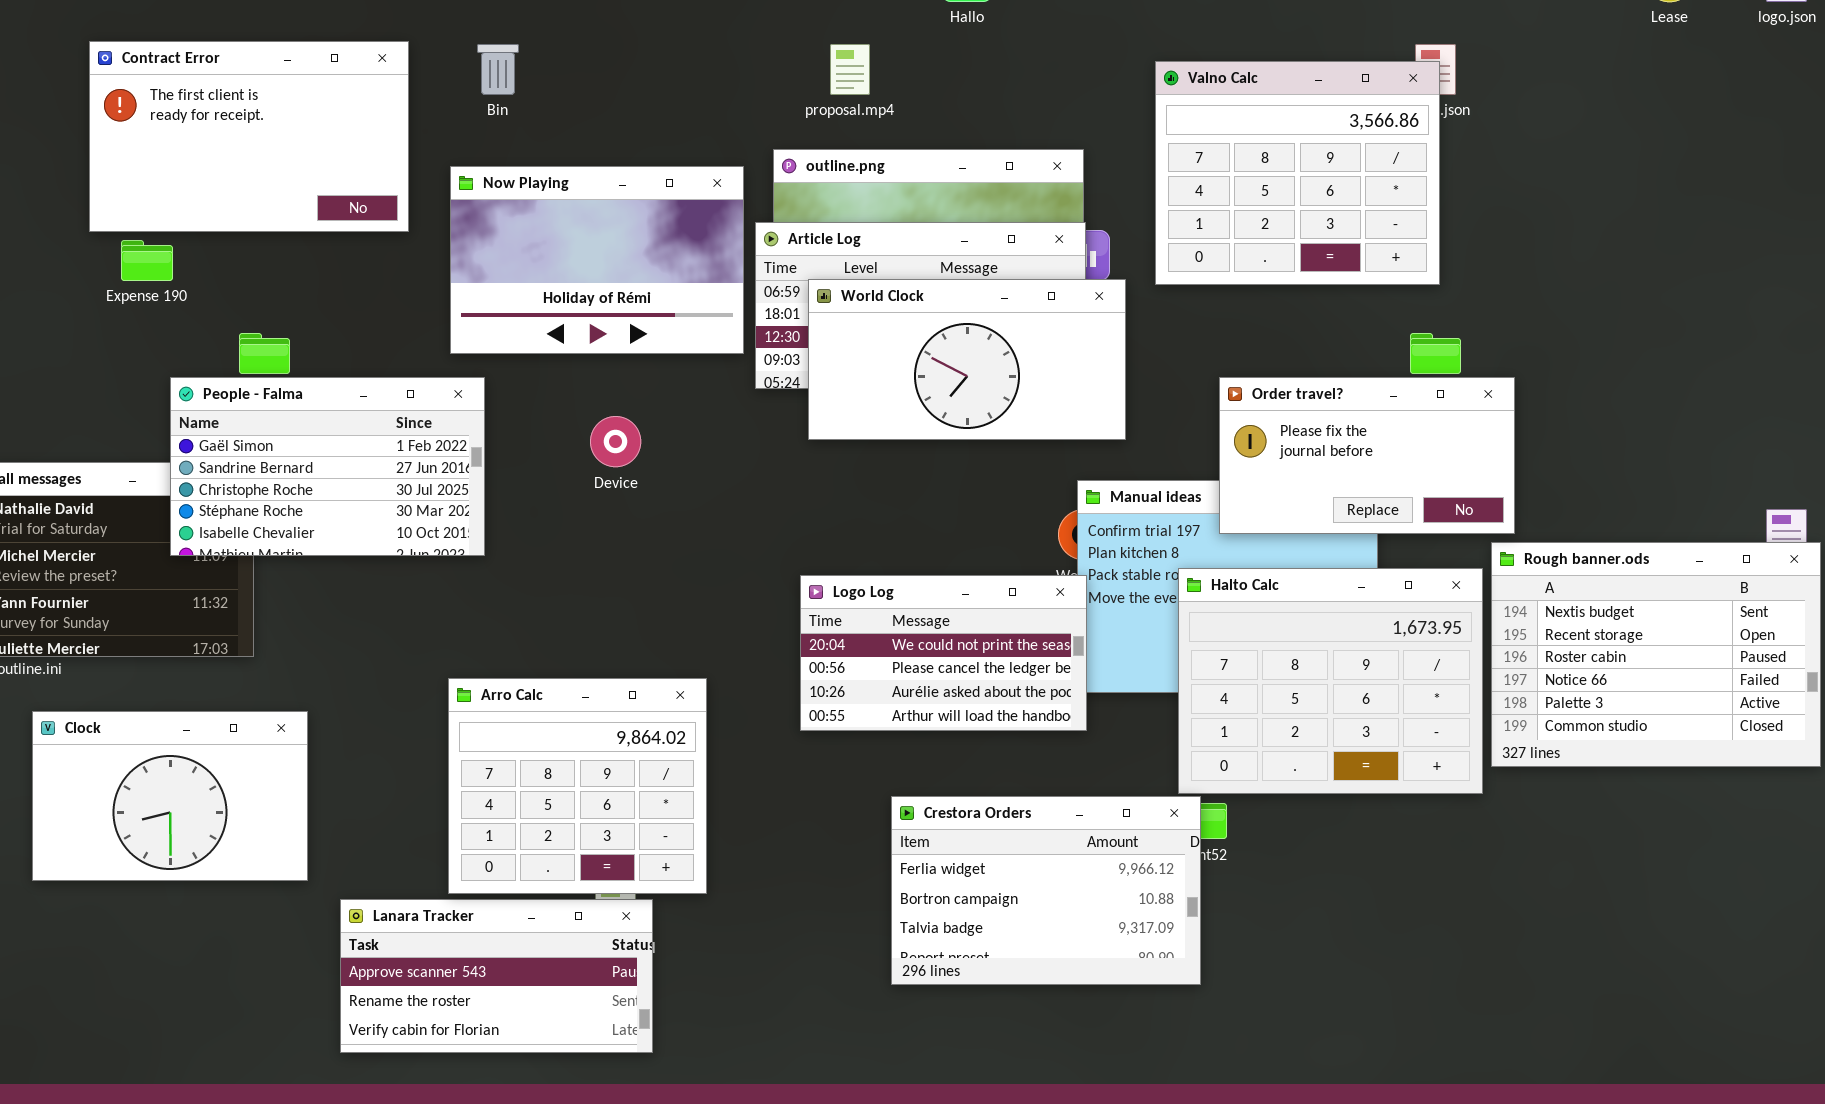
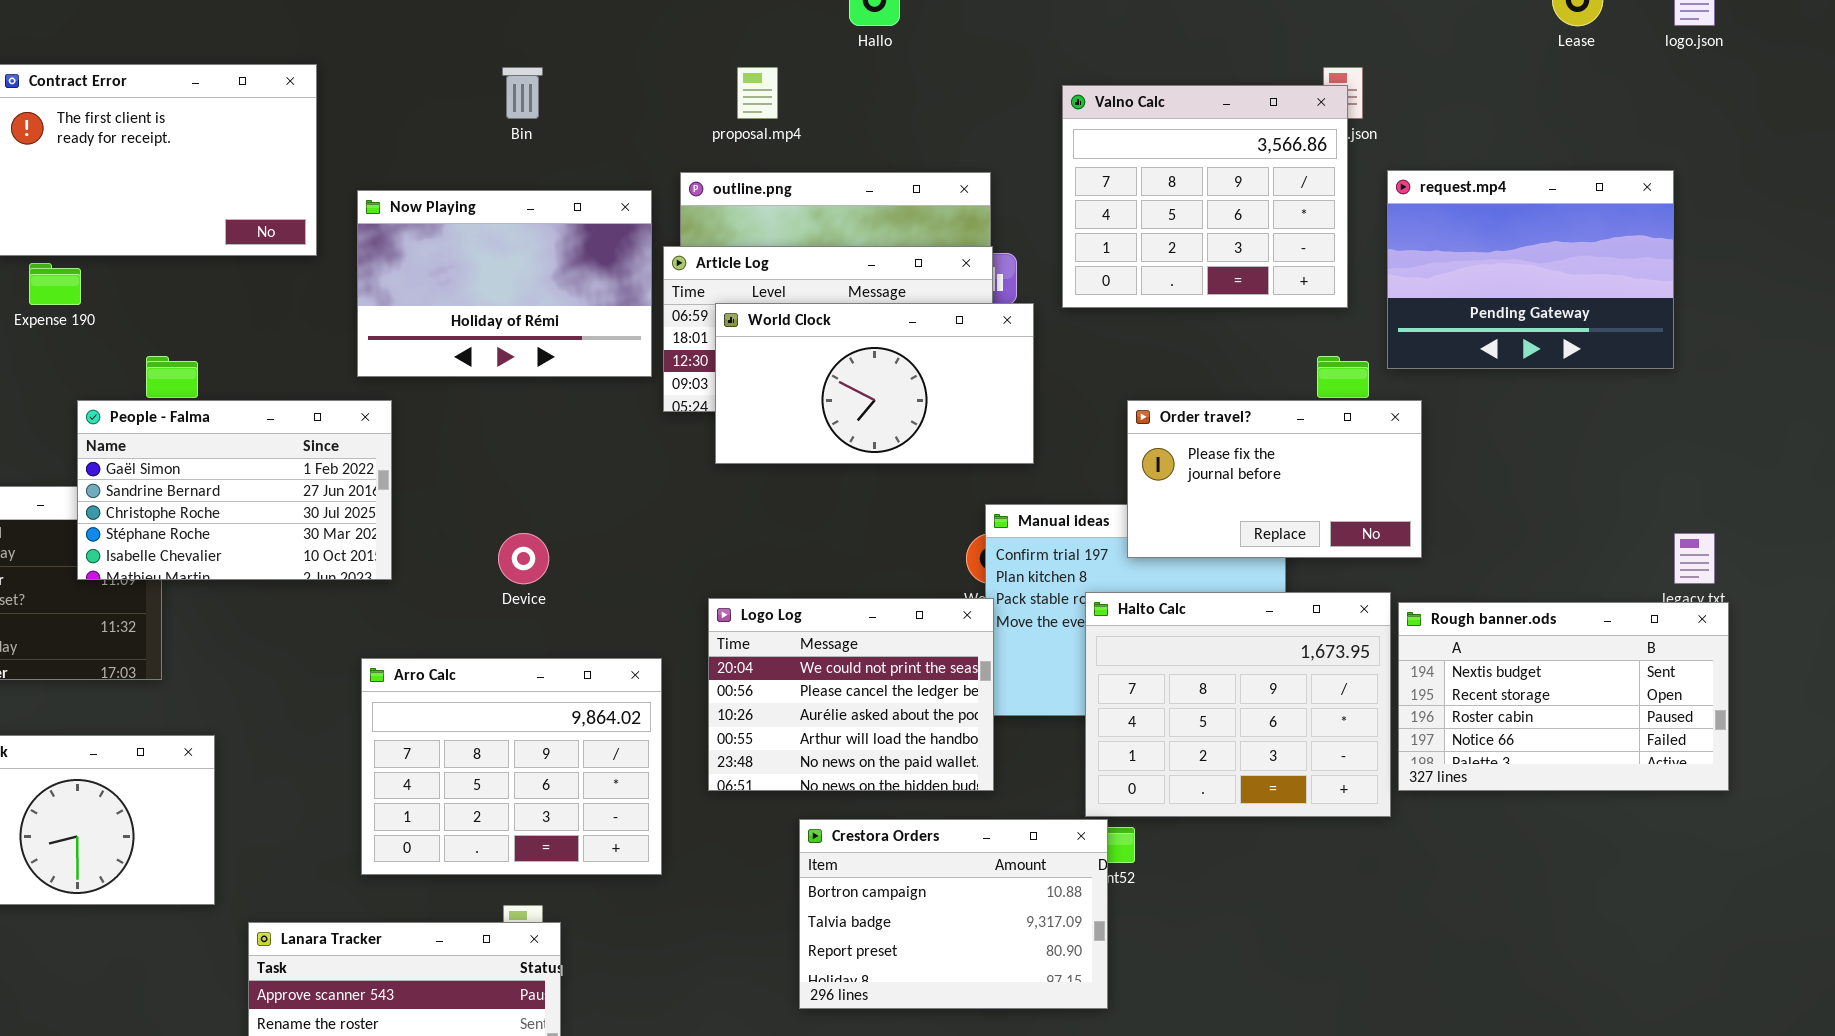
Bin: [477,44,519,95] -> [502,67,543,119], moved
request.mp4: none -> [1387,170,1674,369], opened
Device: [590,416,641,467] -> [498,533,549,584], moved
Rough banner.ods: [1491,542,1821,767] -> [1398,602,1729,791], resized
Logo Log: [800,575,1087,731] -> [708,598,994,791], resized
Arro Calc: [448,678,707,894] -> [361,658,662,875], moved, resized
Crestora Orders: [891,796,1201,985] -> [799,819,1108,1009], scrolled down 1 row

